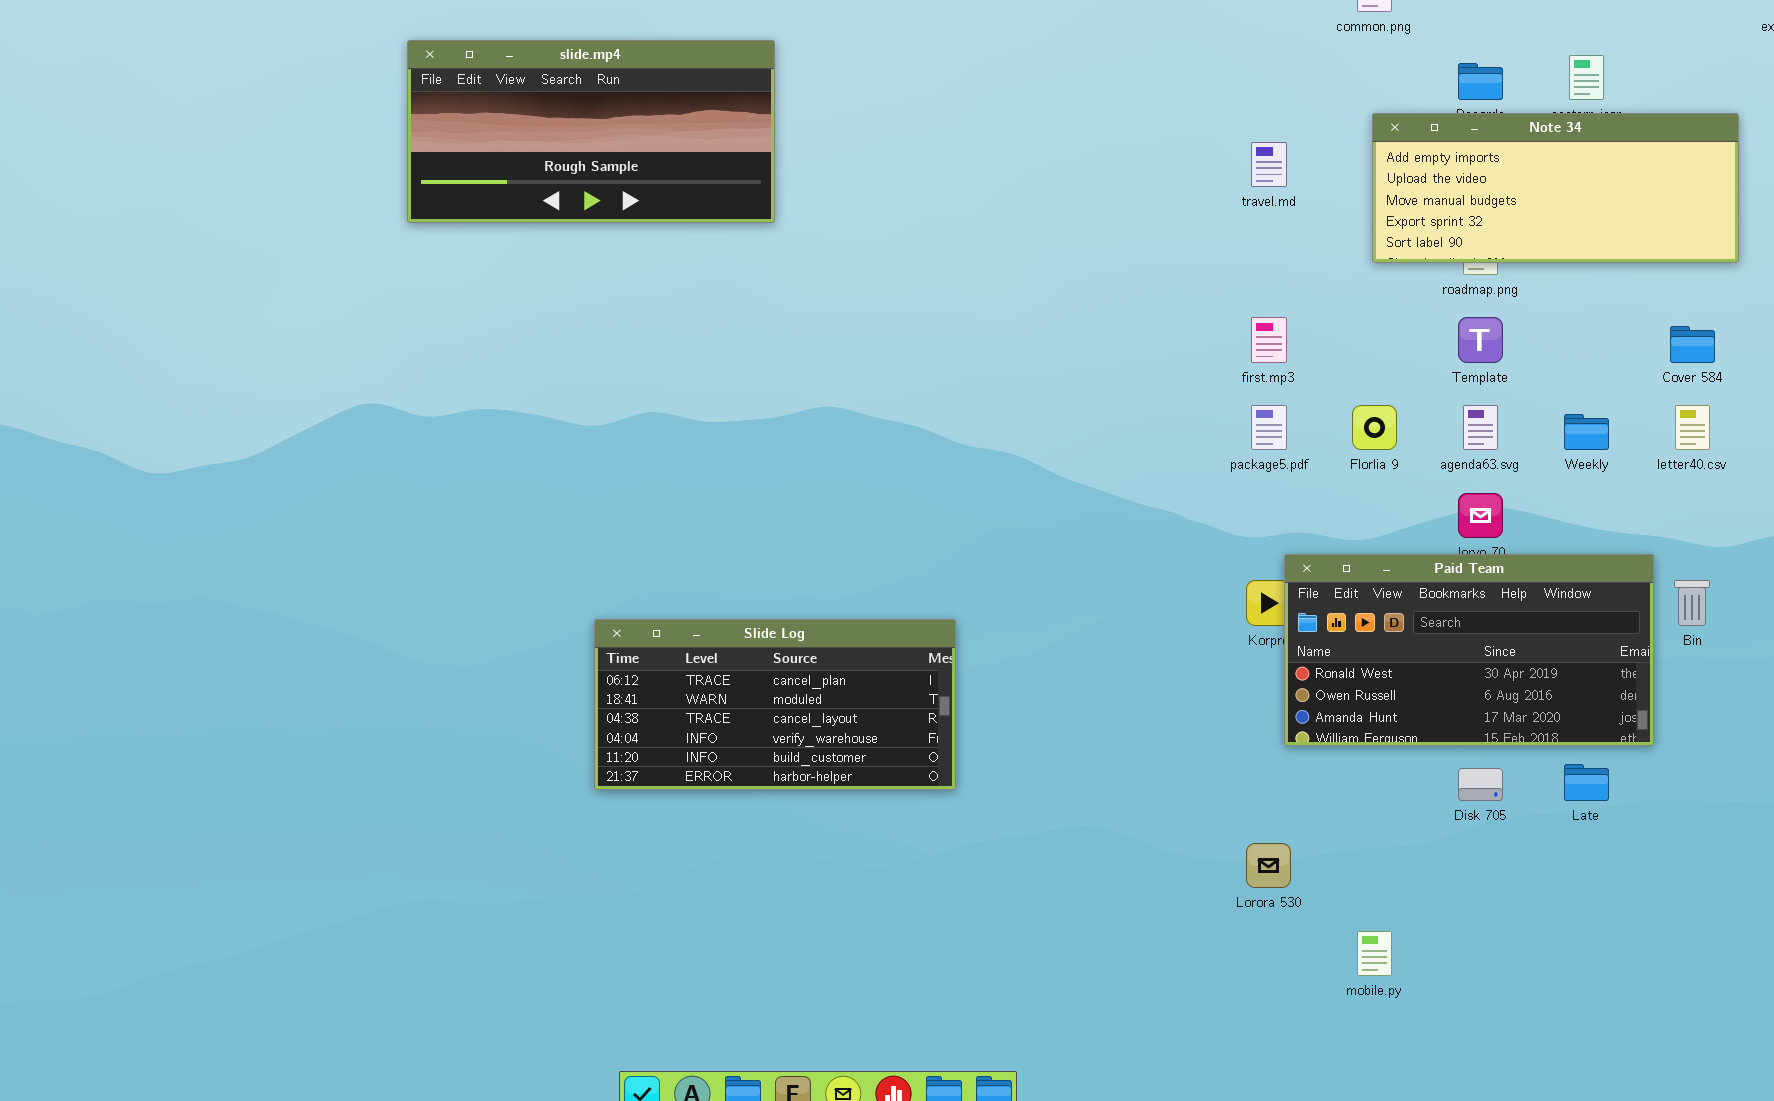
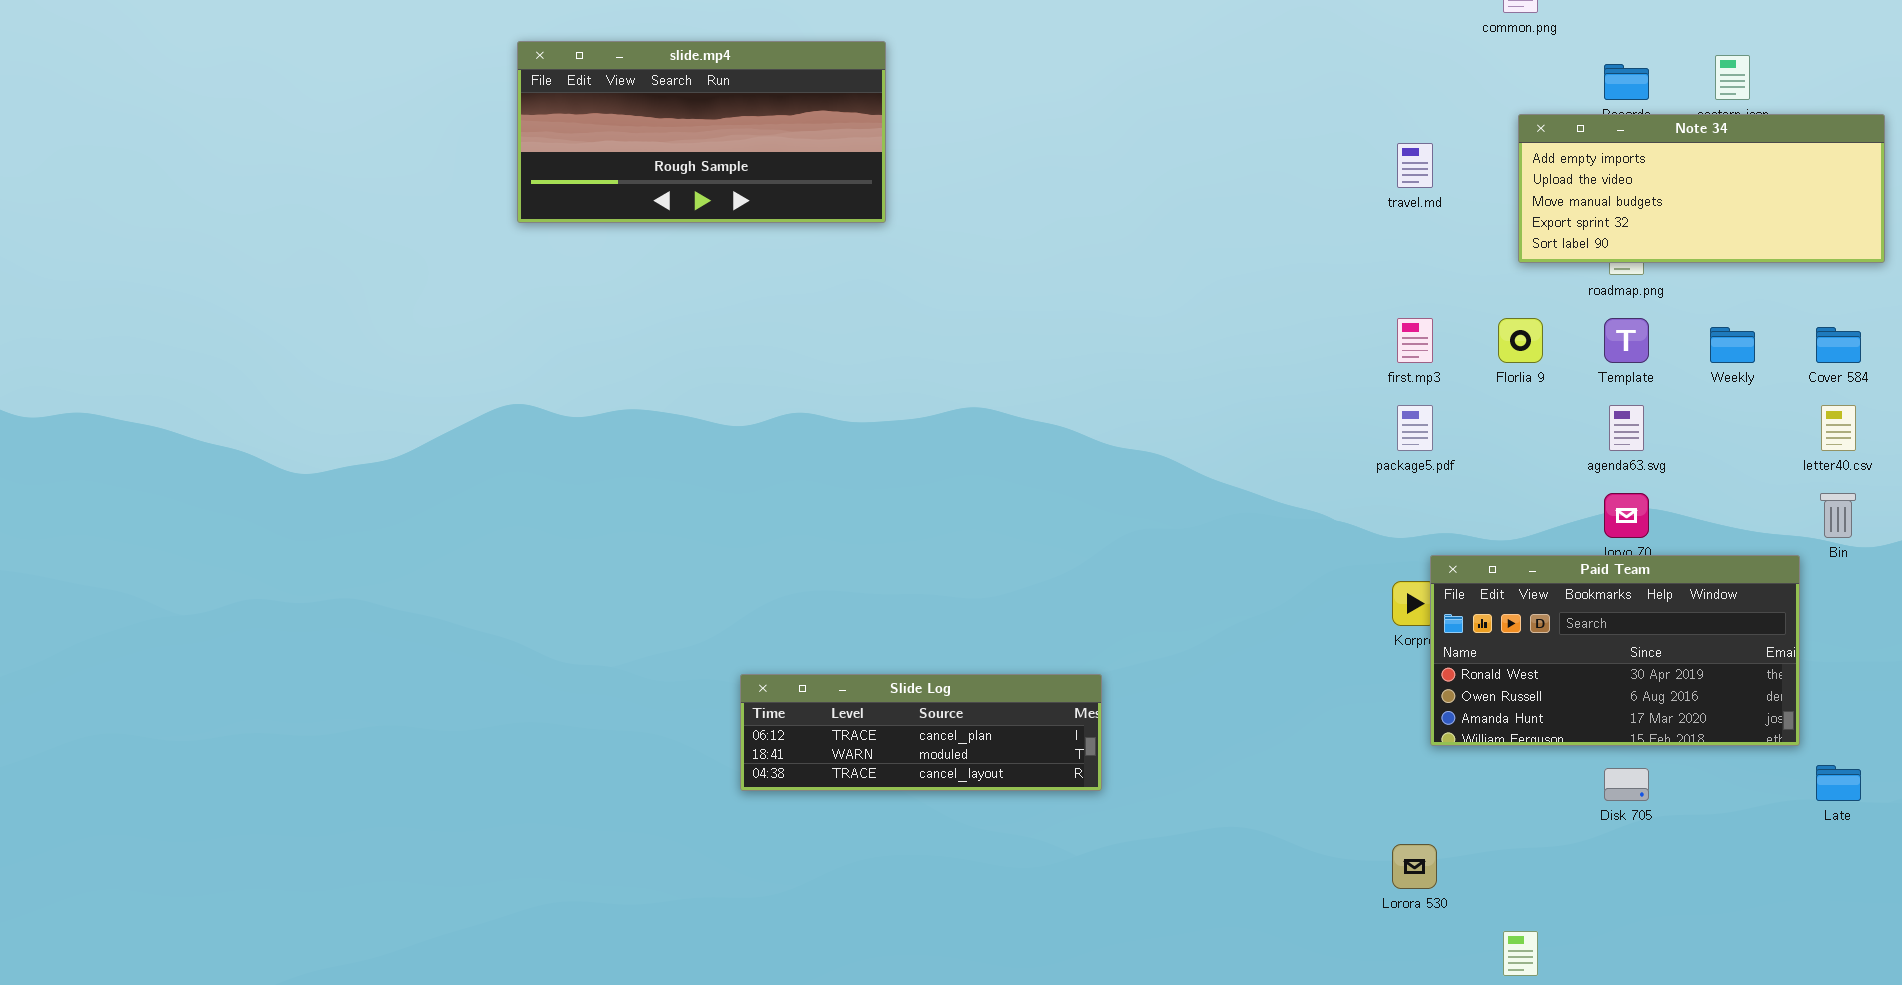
slide.mp4: [407,40,775,223] -> [517,41,886,223], moved
Florlia 9: [1352,405,1397,450] -> [1498,318,1543,363], moved
Weekly: [1564,414,1609,450] -> [1710,327,1755,363], moved
Bin: [1674,580,1710,626] -> [1820,493,1856,538], moved
Slide Log: [594,619,956,790] -> [740,674,1102,791], resized
Late: [1564,764,1609,801] -> [1816,765,1861,801], moved

